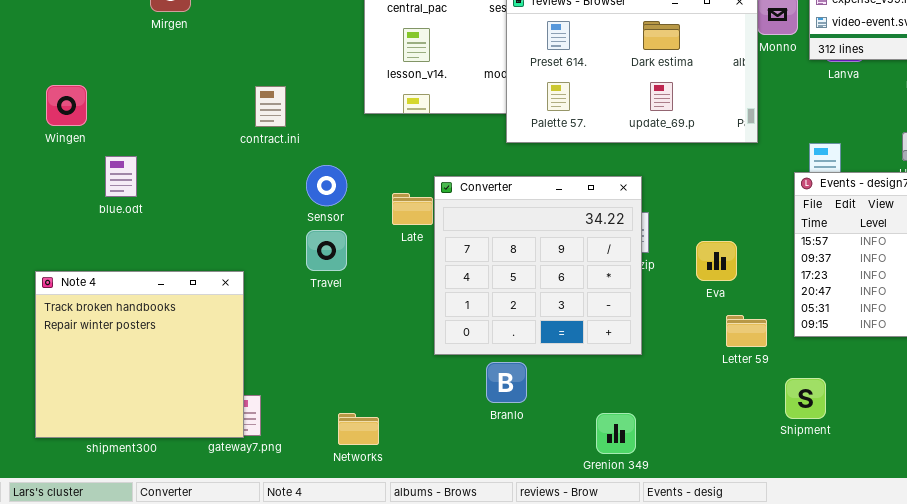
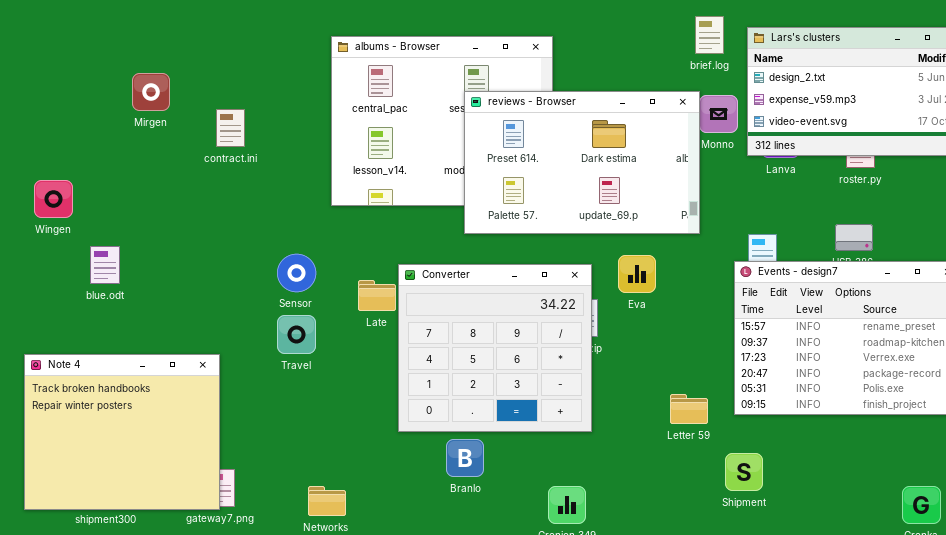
contract.ini: [255,86,286,127] -> [216,109,245,147], moved
Eva: [696,241,737,281] -> [618,255,656,293], moved

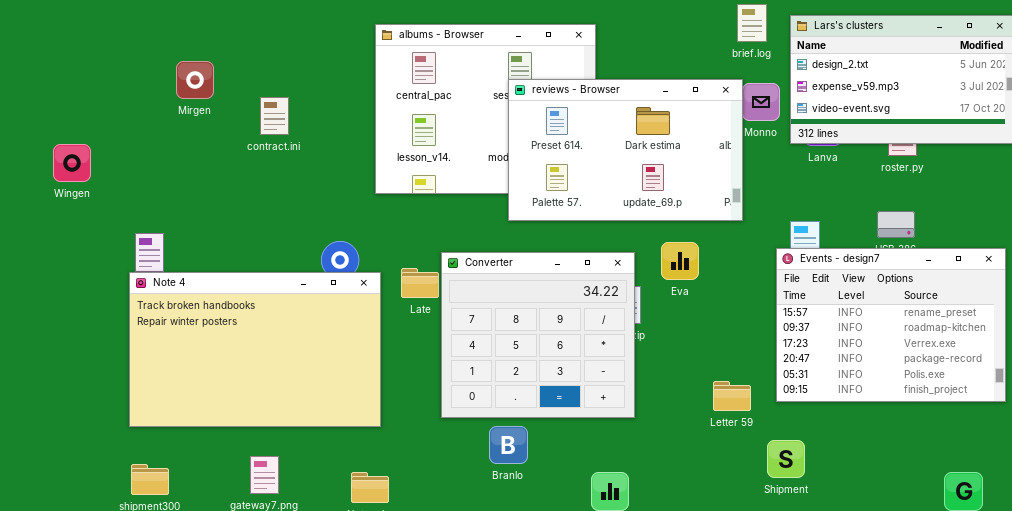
Wingen: [34,180,73,218] -> [53,144,91,182], moved
Note 4: [24,354,220,510] -> [129,272,381,427], moved, resized

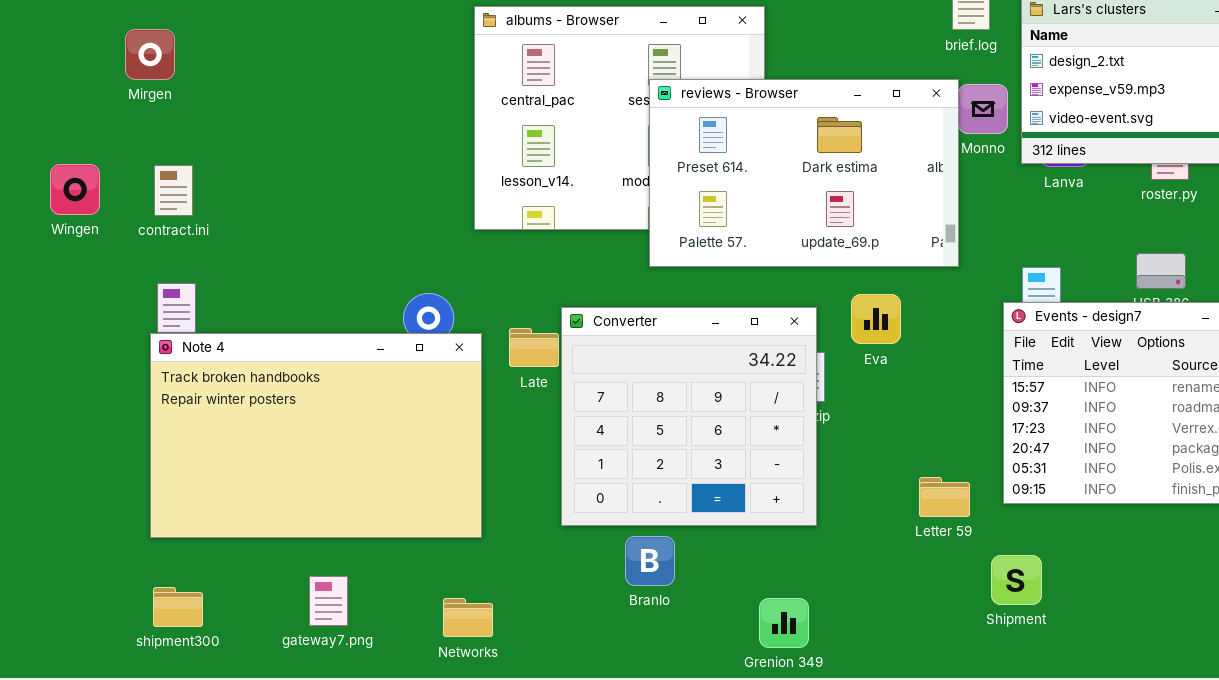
Mirgen: [176,61,214,99] -> [125,29,175,80], moved
contract.ini: [260,97,289,135] -> [154,165,193,216], moved

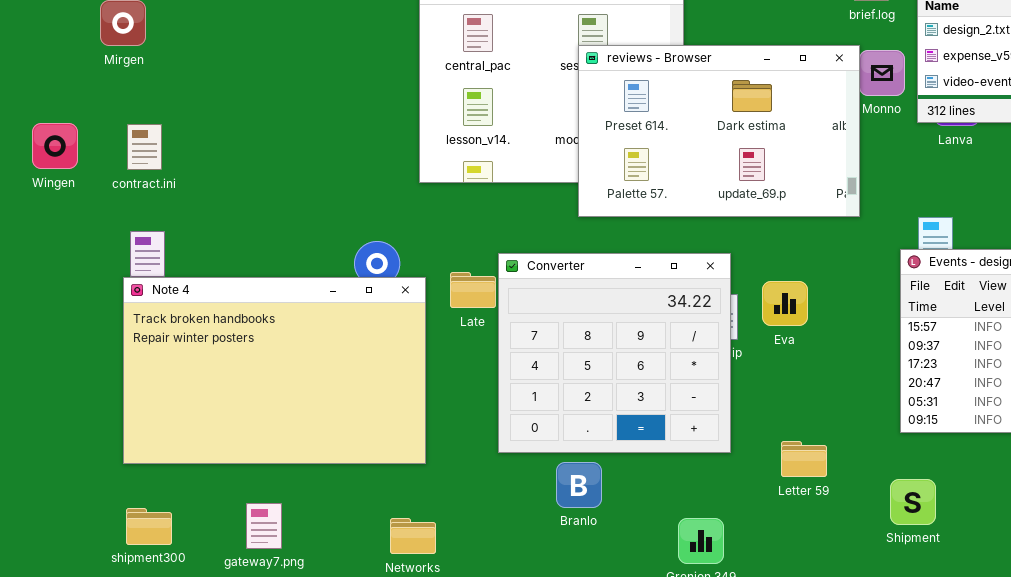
Eva: [851,294,901,344] -> [762,281,808,326], moved
Letter 59: [919,477,970,517] -> [781,441,827,477], moved
gateway7.png: [309,576,348,626] -> [246,503,282,549], moved

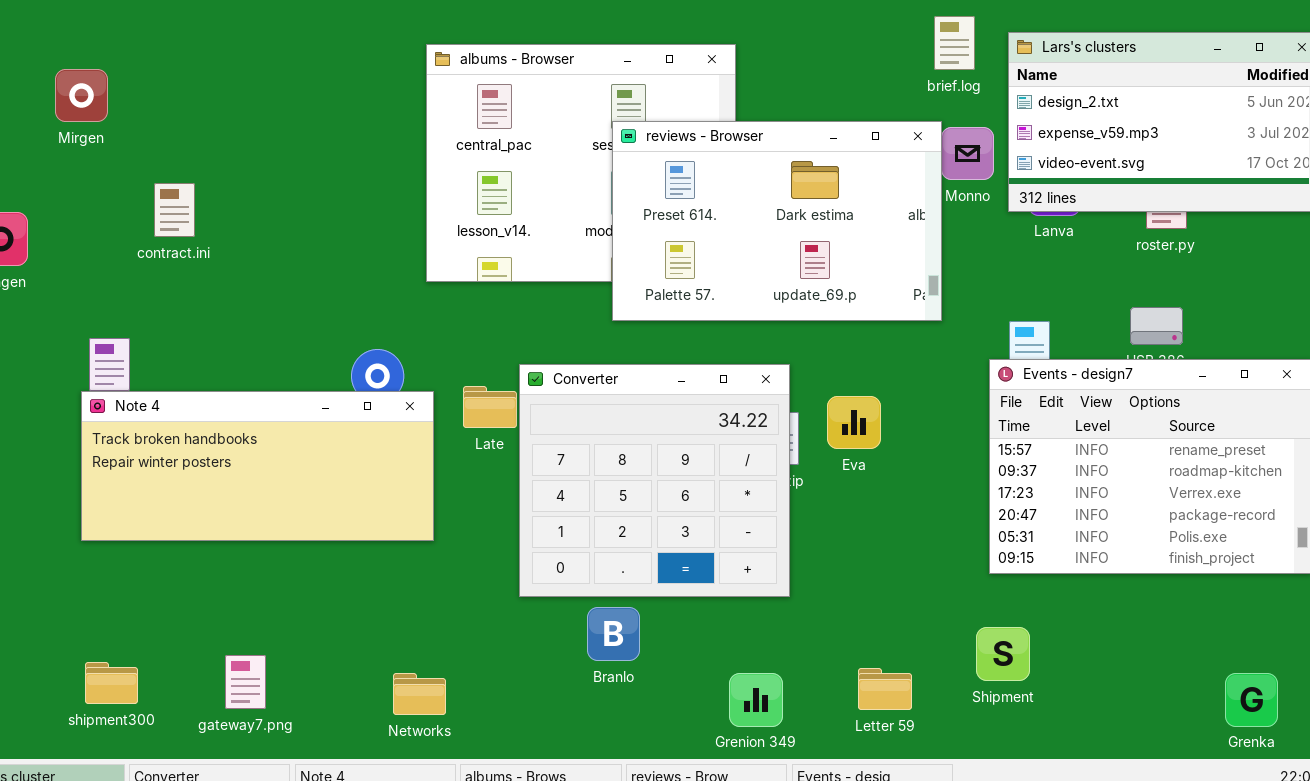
contract.ini: [127,124,162,170] -> [154,183,195,237], moved
Note 4: [123,277,426,464] -> [81,391,434,541], resized
Letter 59: [781,441,827,477] -> [858,668,912,710], moved

